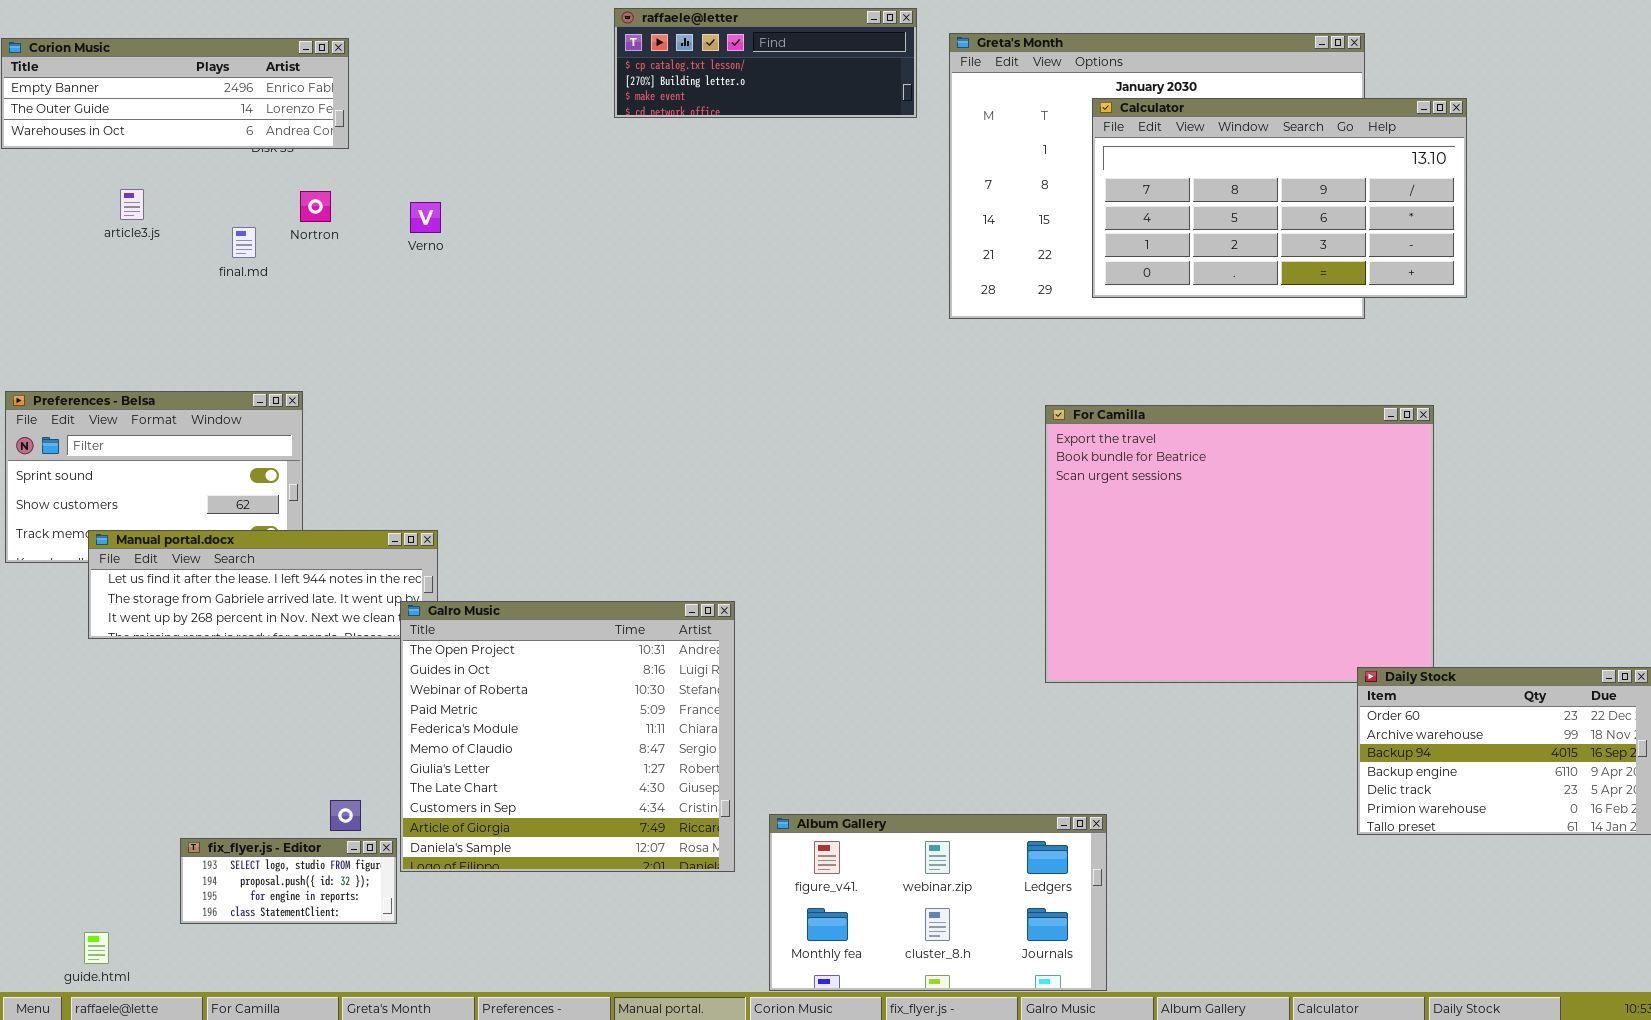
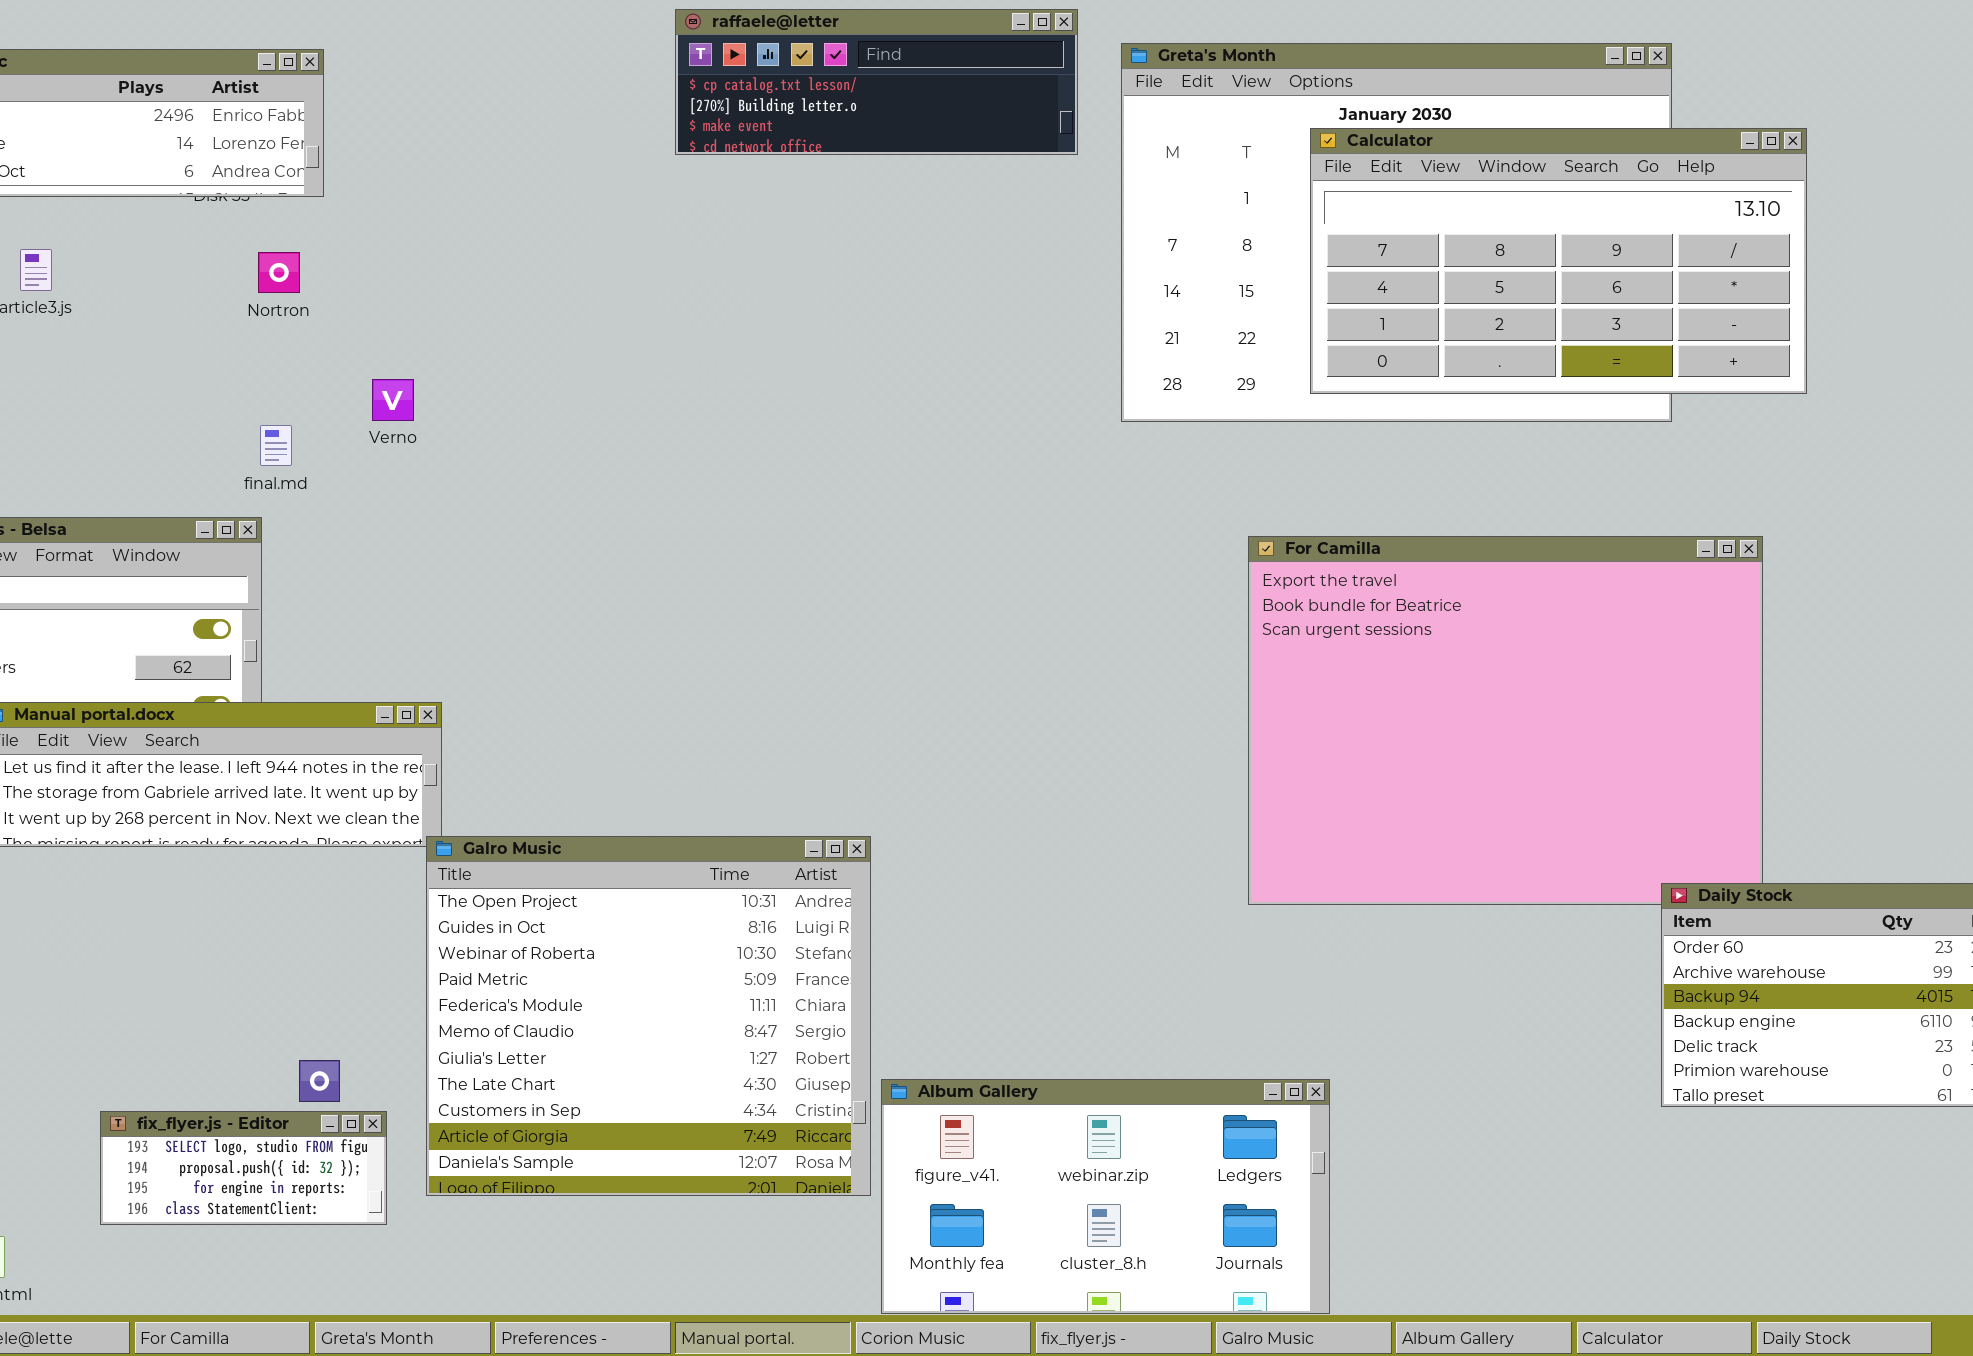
Verno: [410,202,441,233] -> [372,379,414,421], moved
final.md: [232,227,256,258] -> [260,425,292,466], moved
Galro Music: [400,601,735,872] -> [426,836,871,1196], moved

